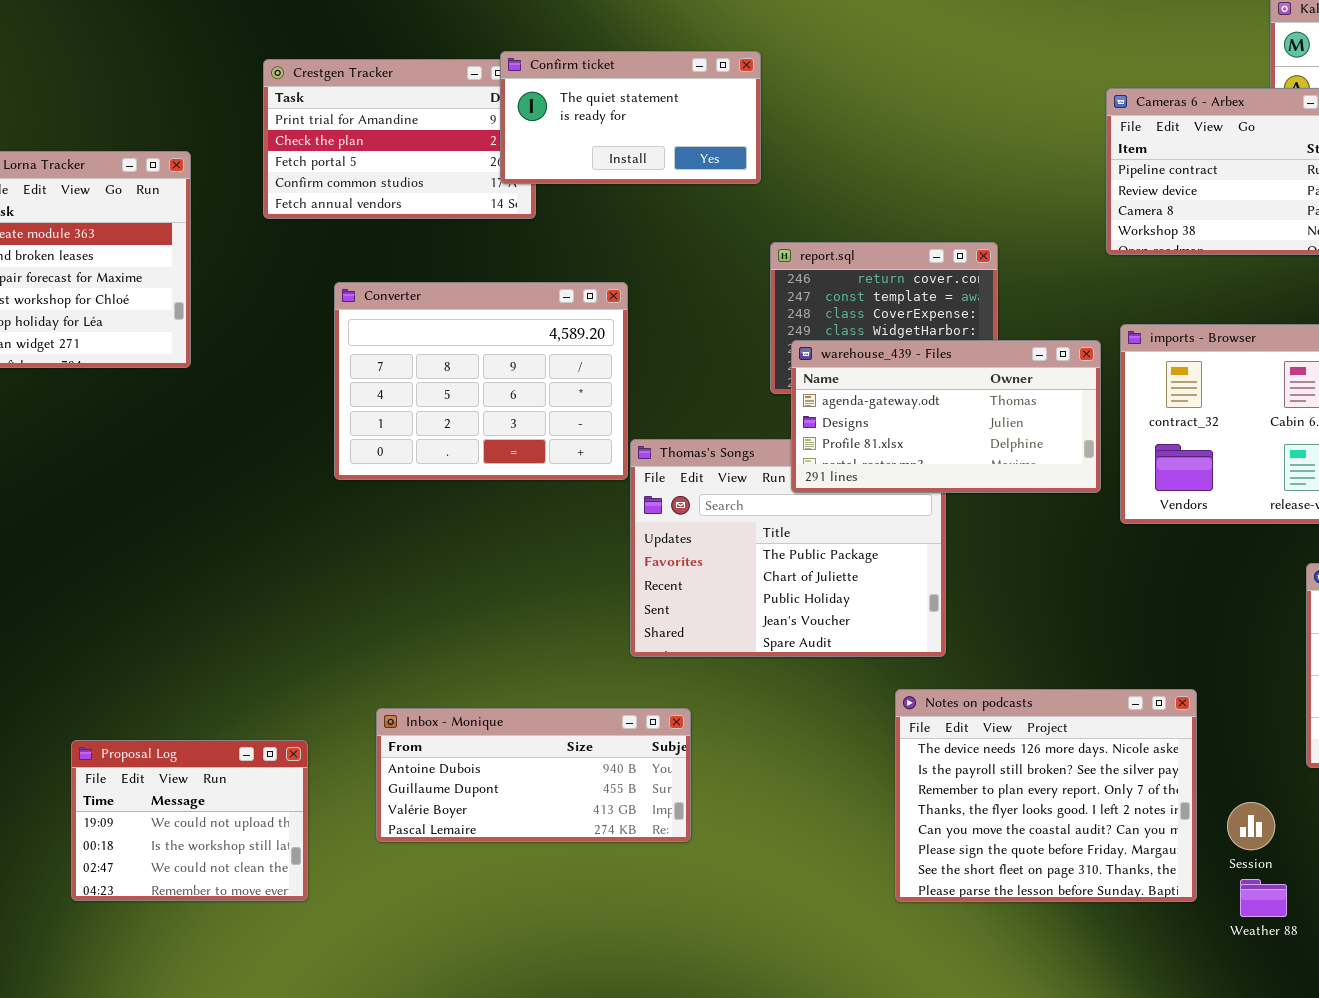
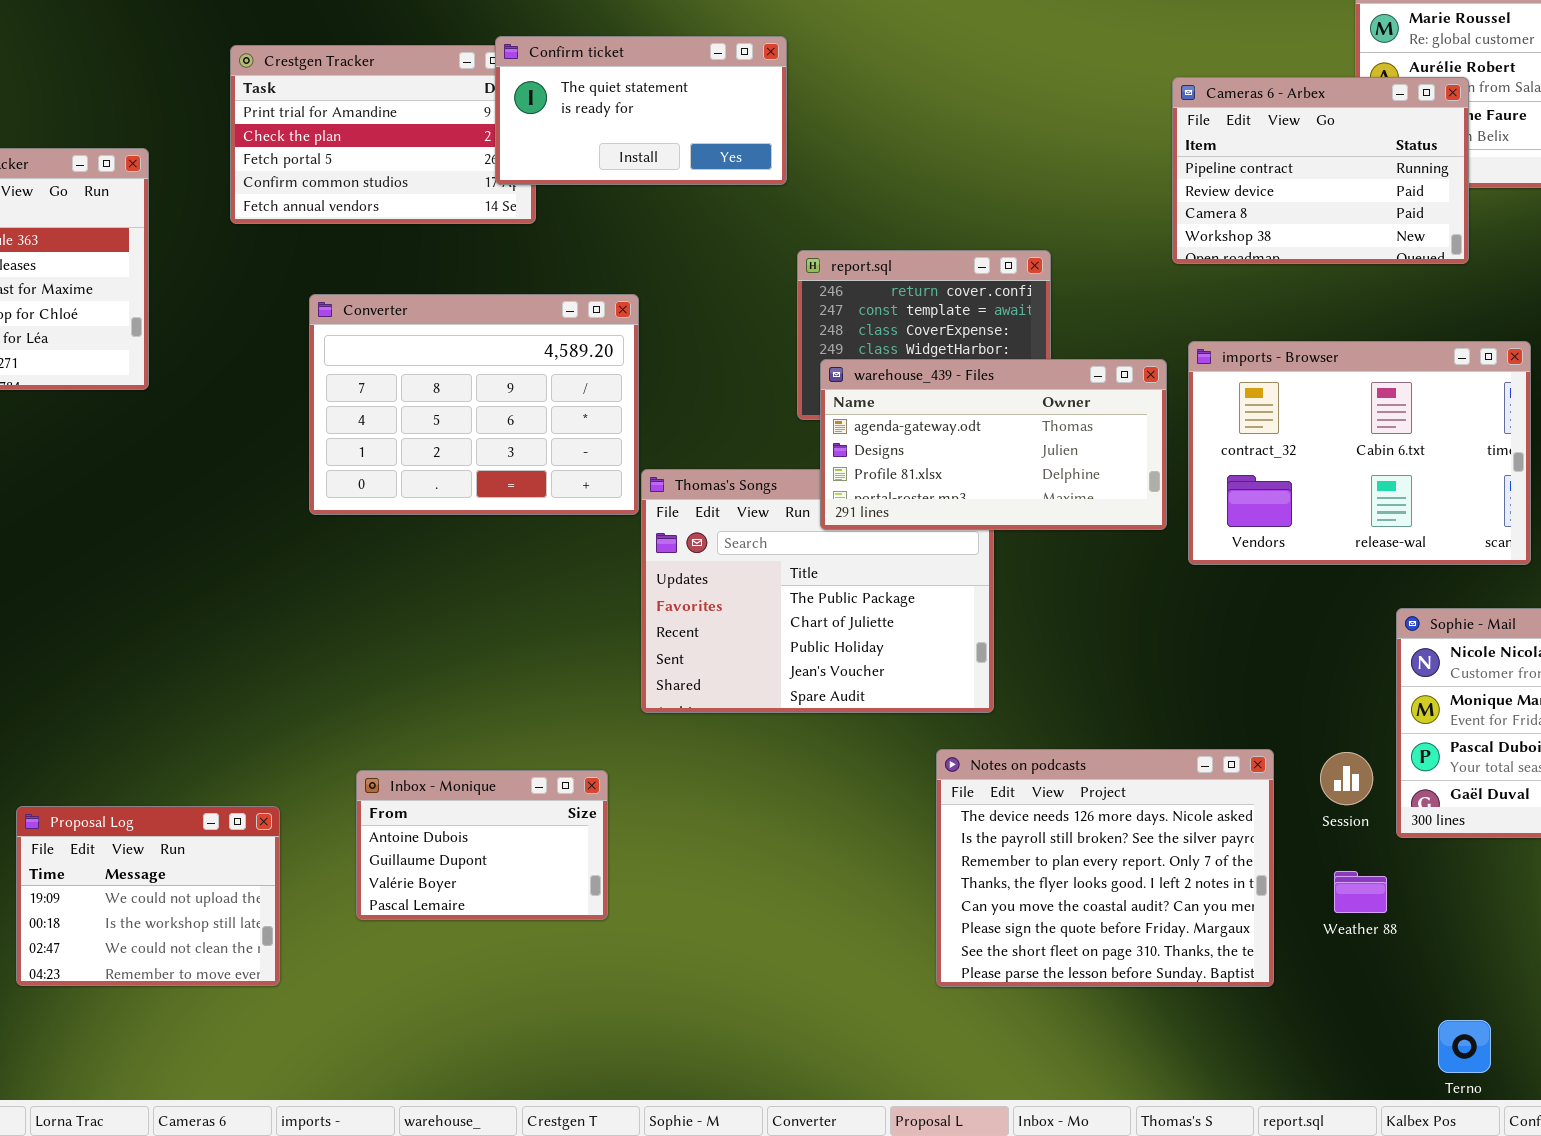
Inbox - Monique: [376,708,691,842] -> [356,770,608,920], resized
Session: [1227,802,1275,850] -> [1320,752,1373,805], moved
Weather 88: [1240,879,1287,917] -> [1334,871,1387,913], moved

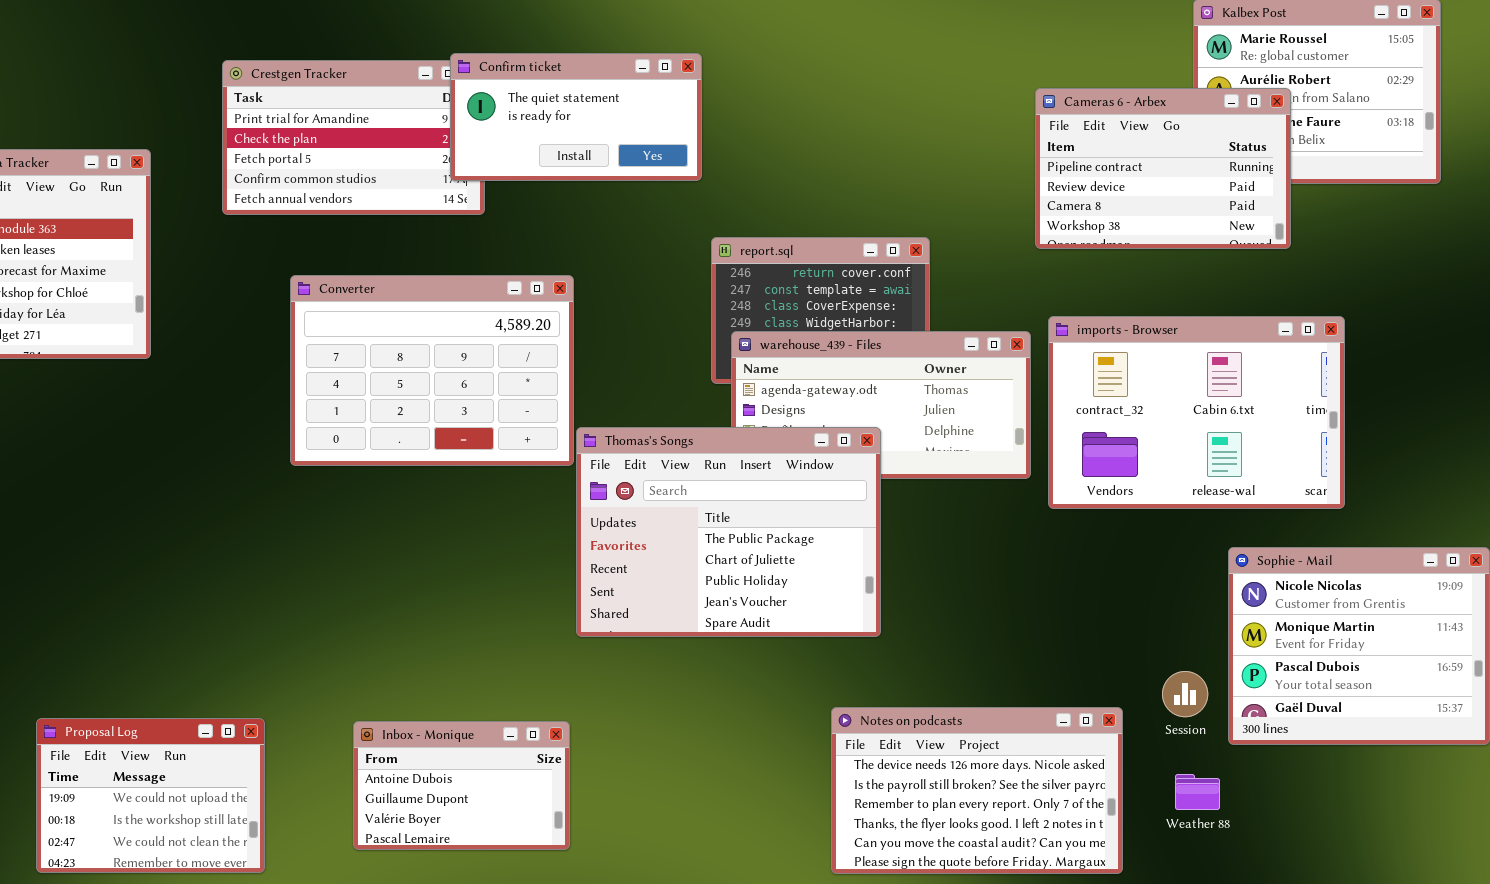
Thomas's Songs: [641,469,994,713] -> [576,427,881,637], raised
Notes on podcasts: [936,749,1274,987] -> [831,707,1123,874], resized
Inbox - Monique: [356,770,608,920] -> [353,721,570,850], moved

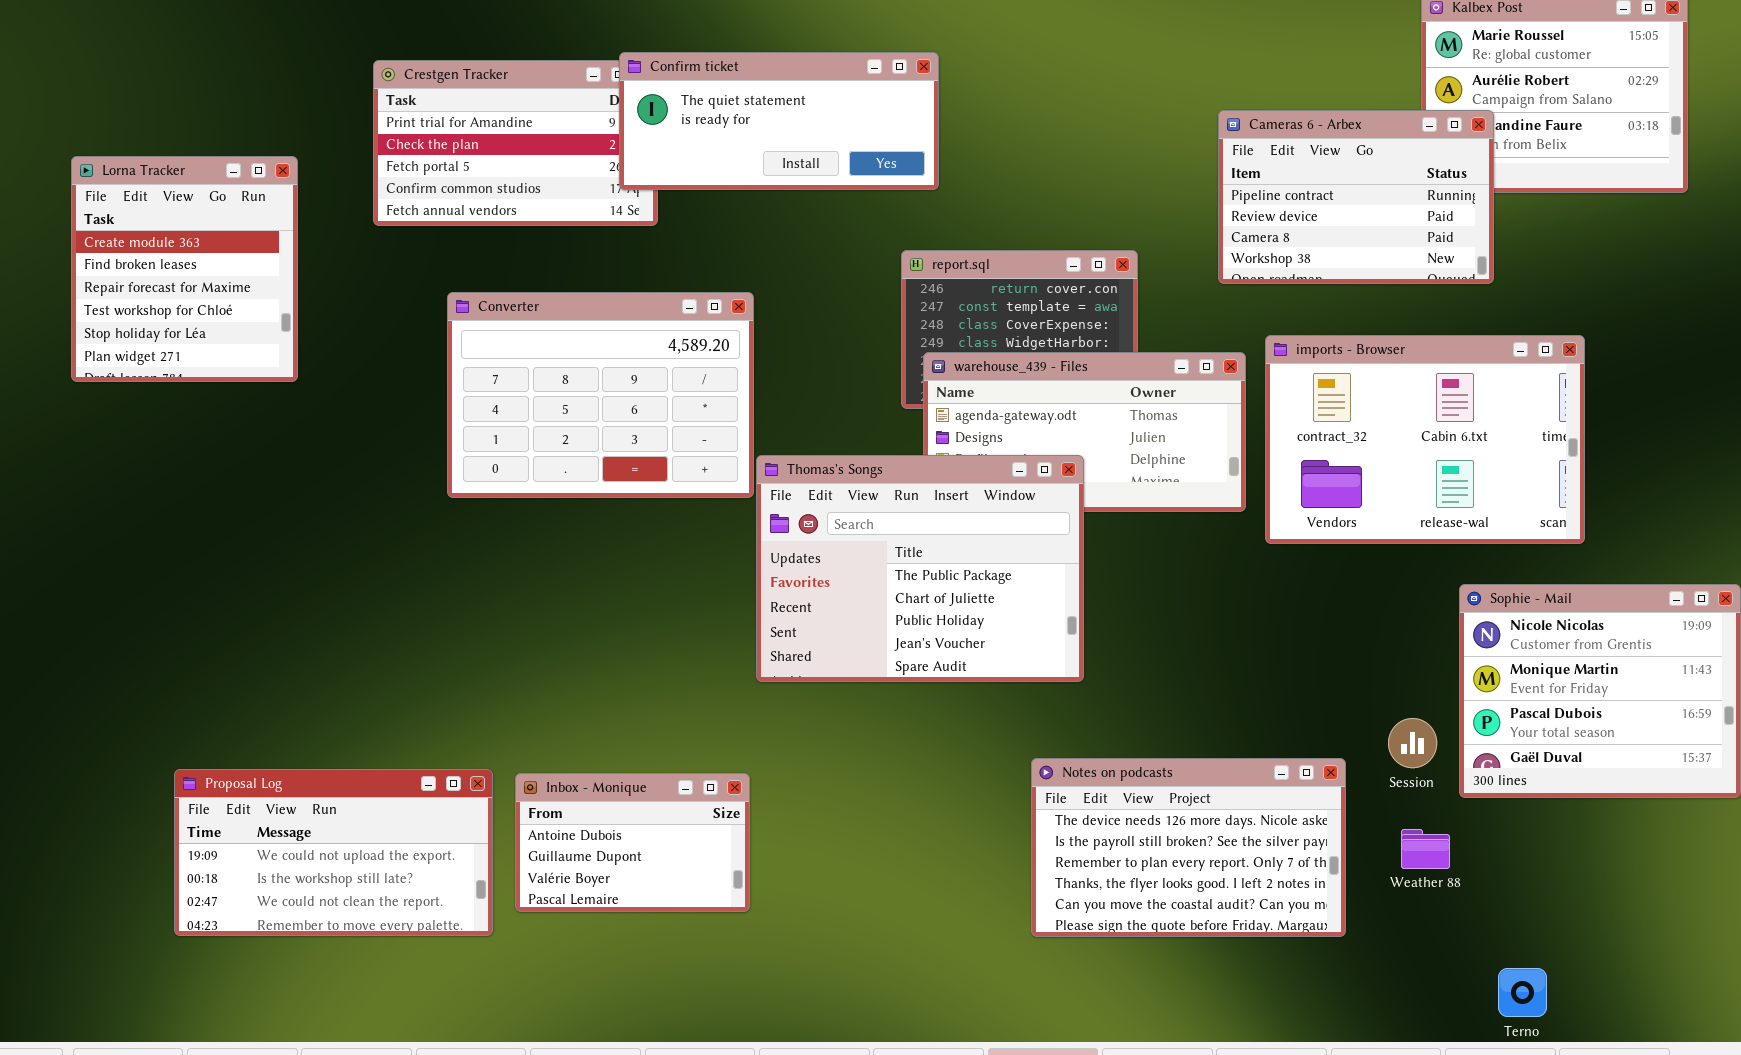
Confirm ticket: [450,53,702,181] -> [619,52,939,190], resized
Cameras 6 - Arbex: [1035,88,1291,249] -> [1218,110,1494,284], moved
Proposal Log: [36,718,265,873] -> [174,769,493,936], resized

